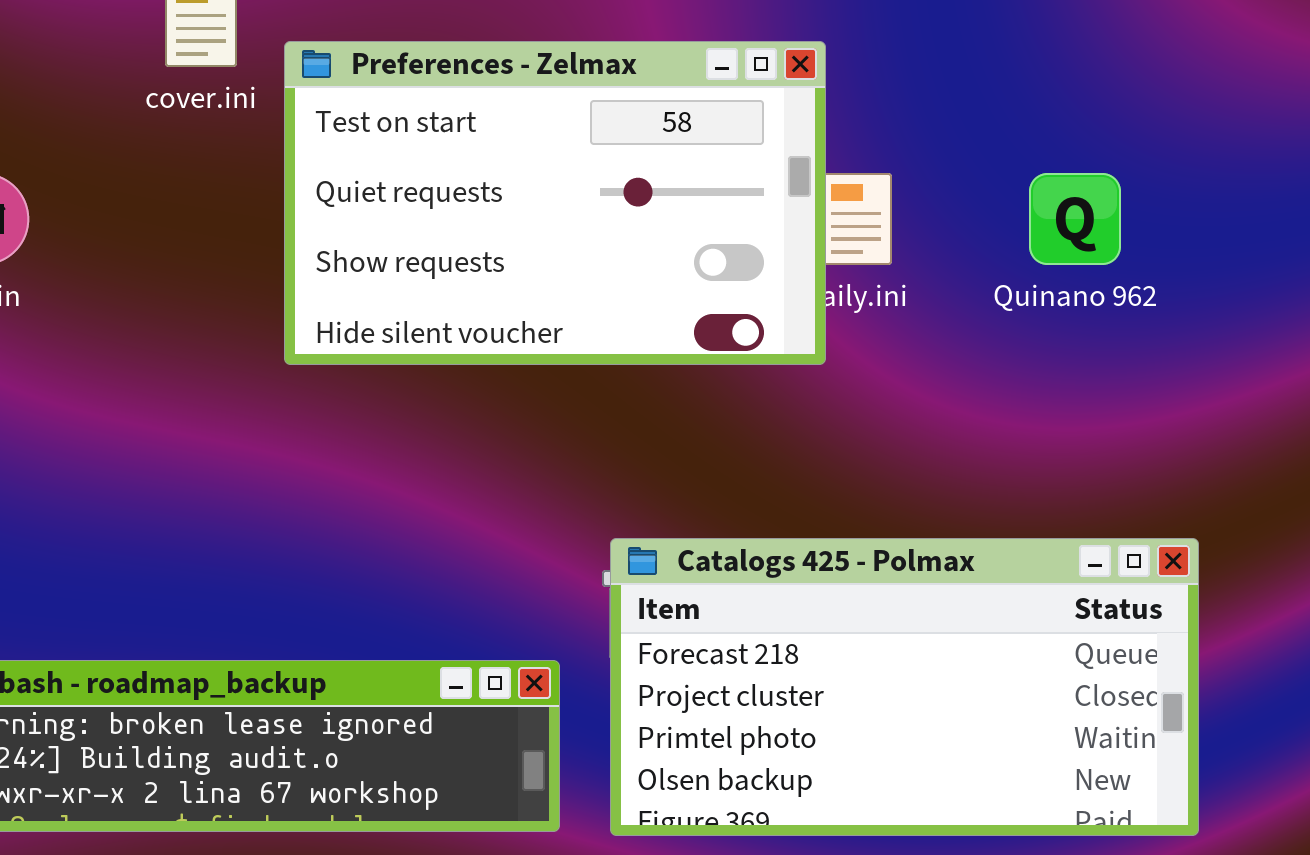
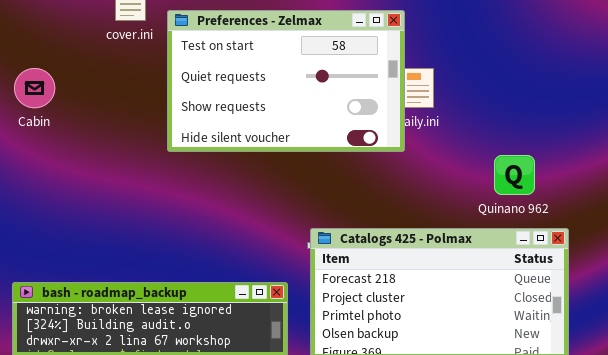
Quinano 962: [1029,173,1121,265] -> [494,155,535,195], moved

